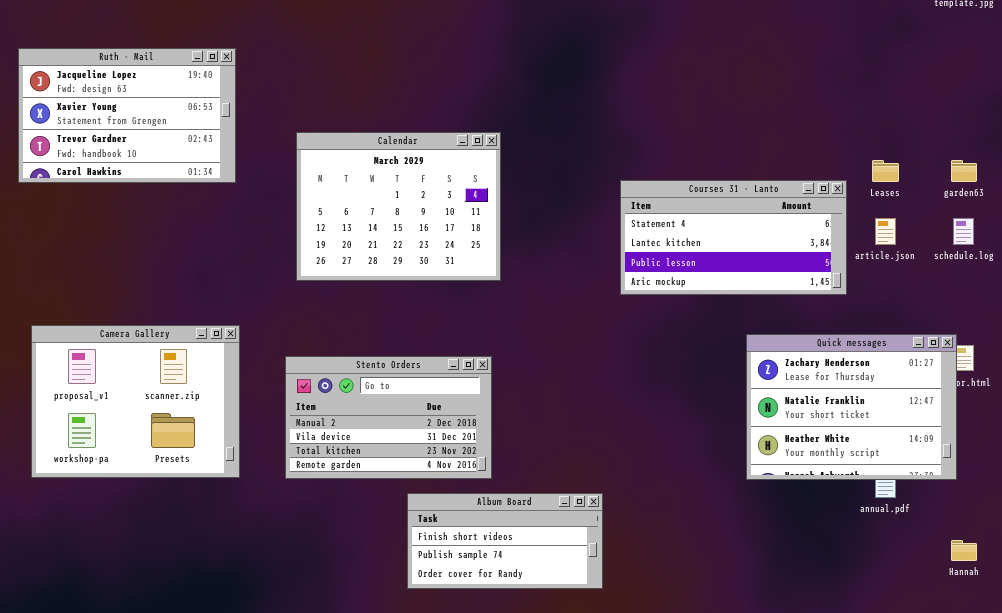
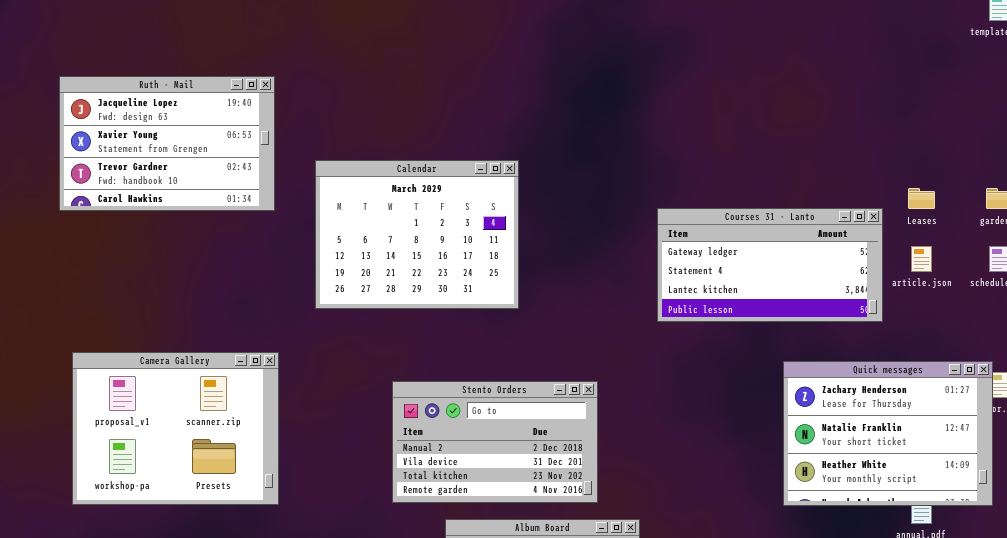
Calendar: [296,132,501,281] -> [315,160,519,309], moved
Courses 31 - Lanto: [620,180,847,295] -> [657,208,883,322], scrolled up 1 row
Stento Orders: [285,356,492,479] -> [392,381,598,503], moved

